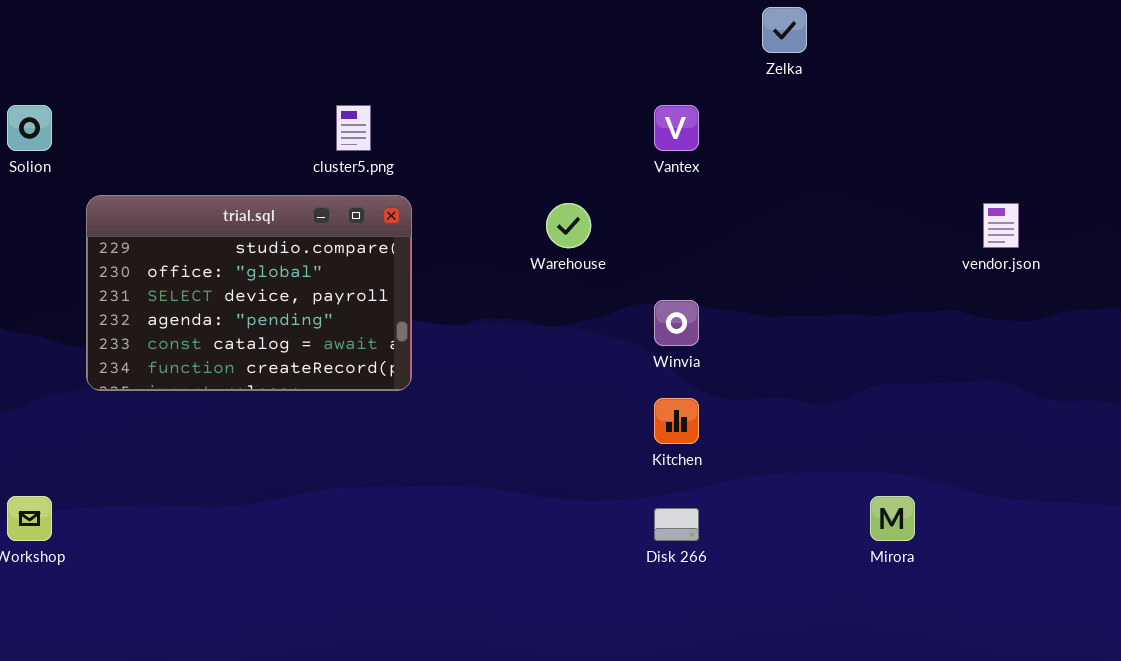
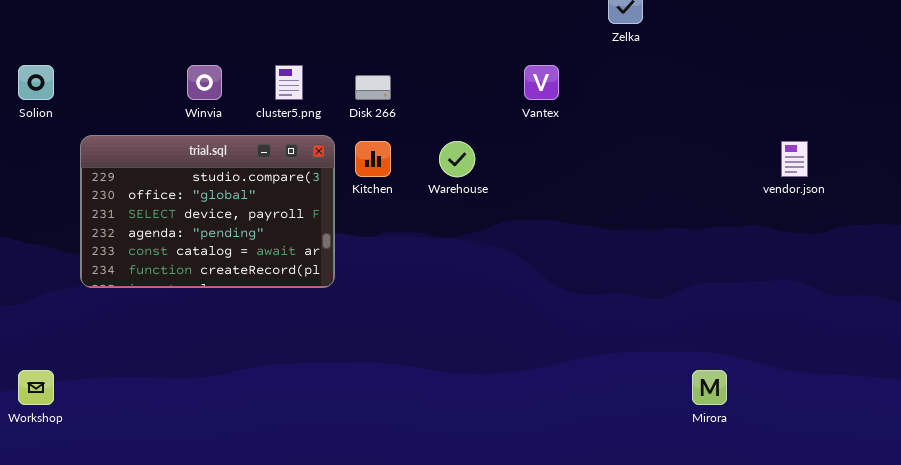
Winvia: [654,300,699,346] -> [187,65,222,100], moved
Kitchen: [654,398,699,444] -> [355,141,391,177], moved
Disk 266: [654,508,699,541] -> [355,75,391,100], moved

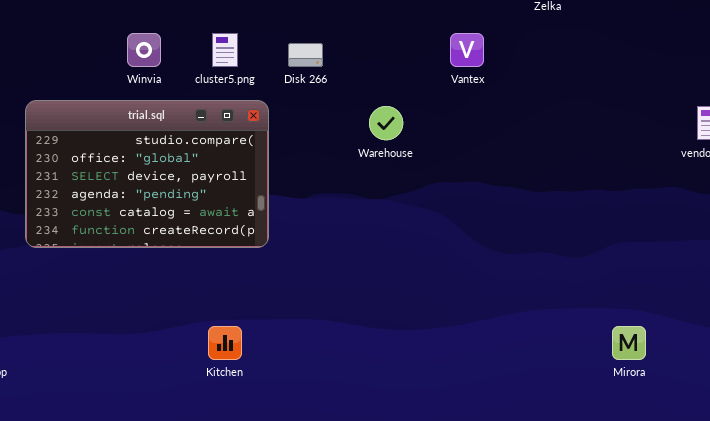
Kitchen: [355,141,391,177] -> [208,326,242,360], moved

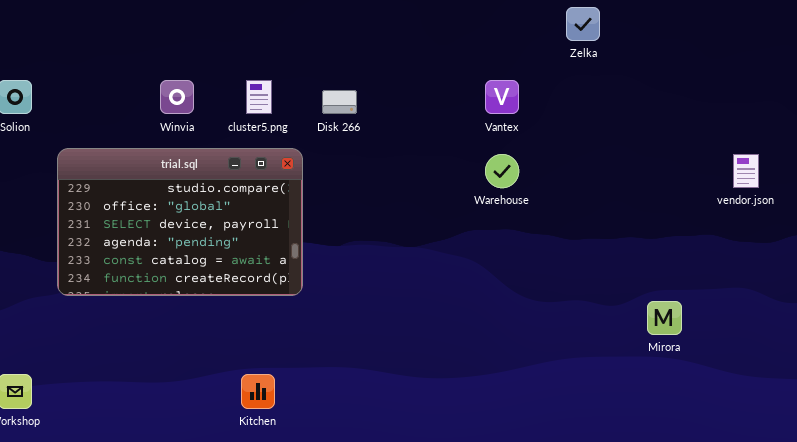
Warehouse: [369,106,403,140] -> [485,154,519,188], moved
Mirora: [612,326,646,360] -> [647,301,682,335], moved

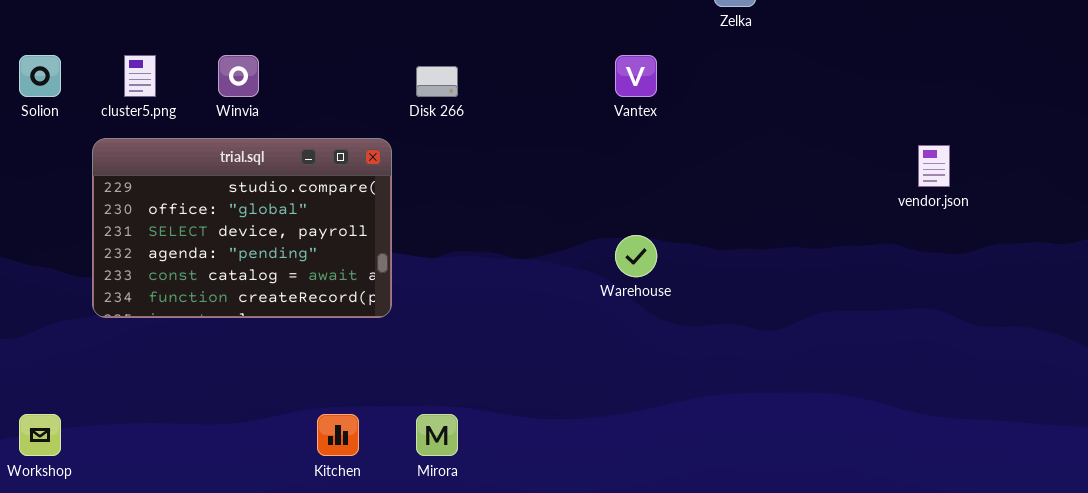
cluster5.png: [246,80,272,114] -> [124,55,156,97], moved
Warehouse: [485,154,519,188] -> [615,235,657,277], moved
Mirora: [647,301,682,335] -> [416,414,458,456], moved

